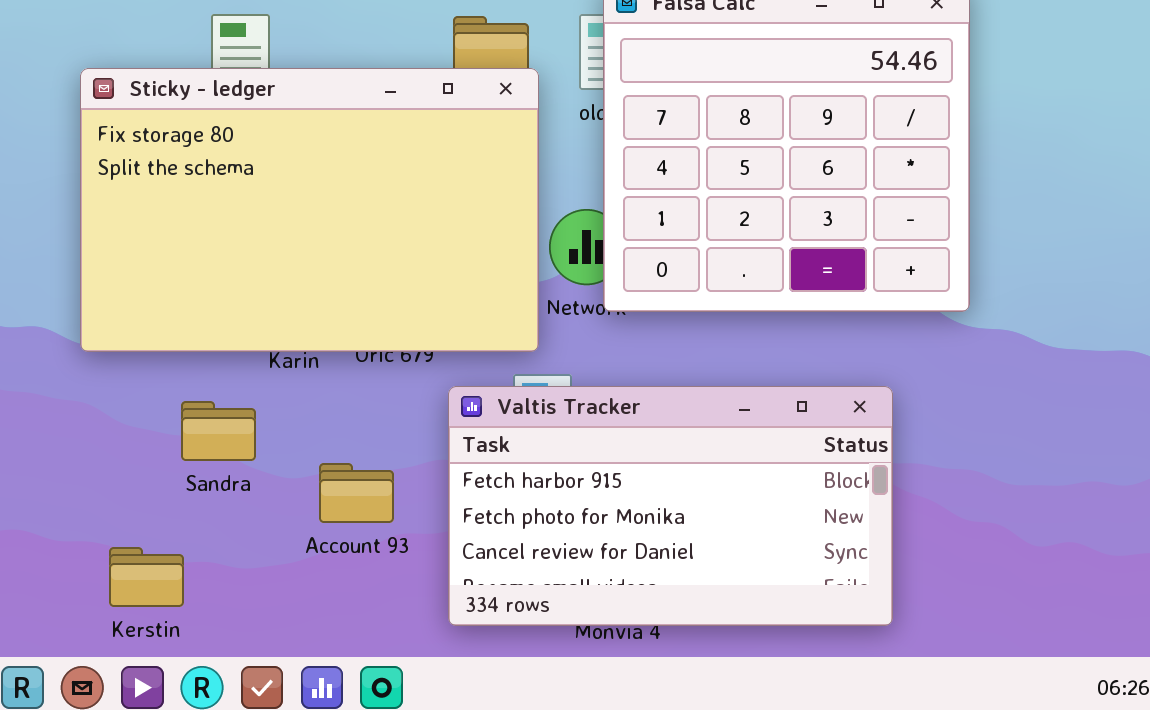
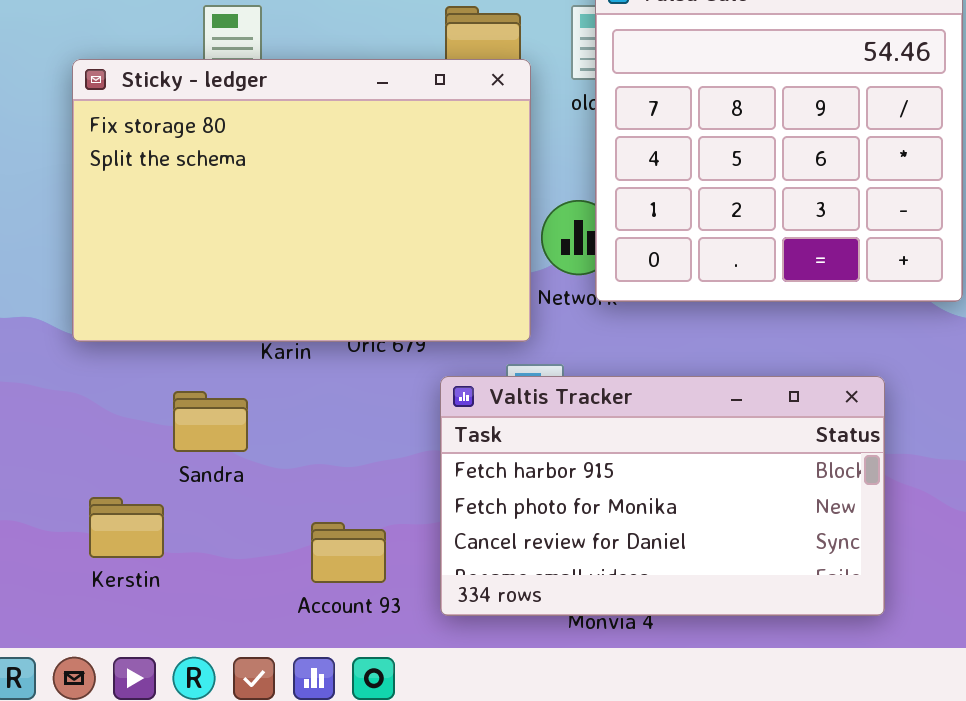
Account 93: [319,463,394,523] -> [311,522,386,583], moved
Kerstin: [109,547,184,607] -> [89,497,164,558], moved

